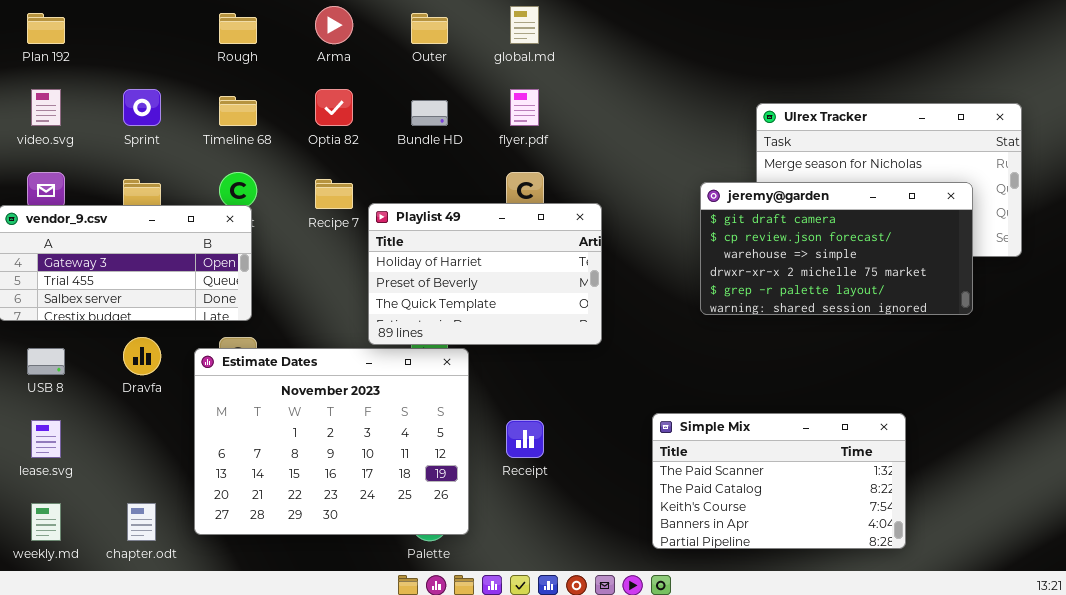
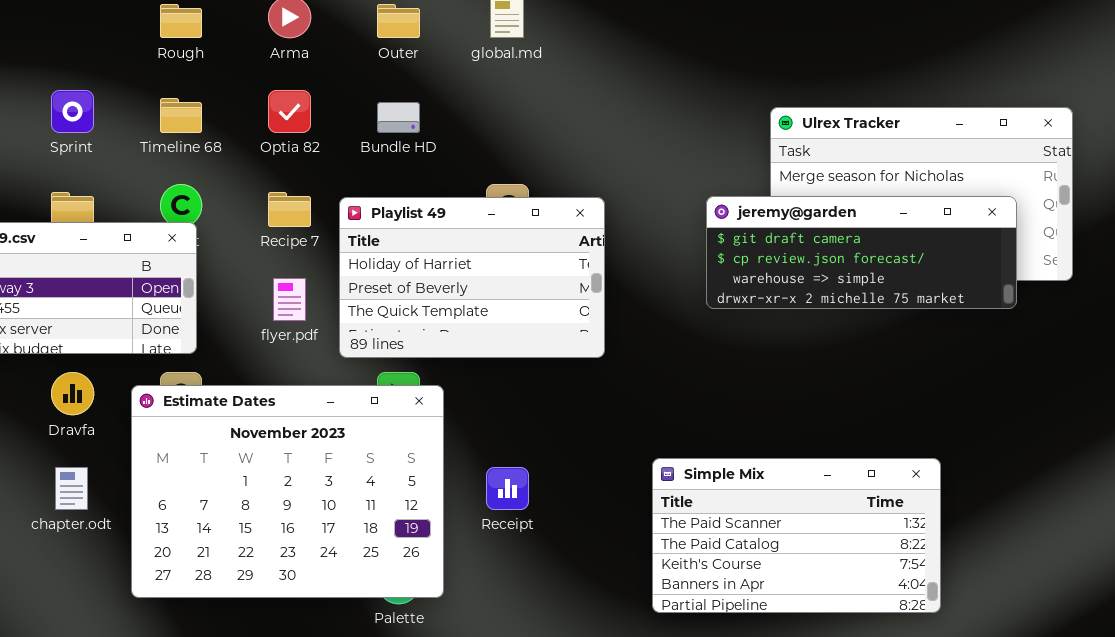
flyer.pdf: [510,89,539,126] -> [273,278,306,321], moved
jeremy@garden: [700,182,973,315] -> [706,196,1017,309], resized
Playlist 49: [368,203,602,345] -> [339,197,605,358], moved
chapter.odt: [127,503,156,541] -> [55,467,88,510], moved

